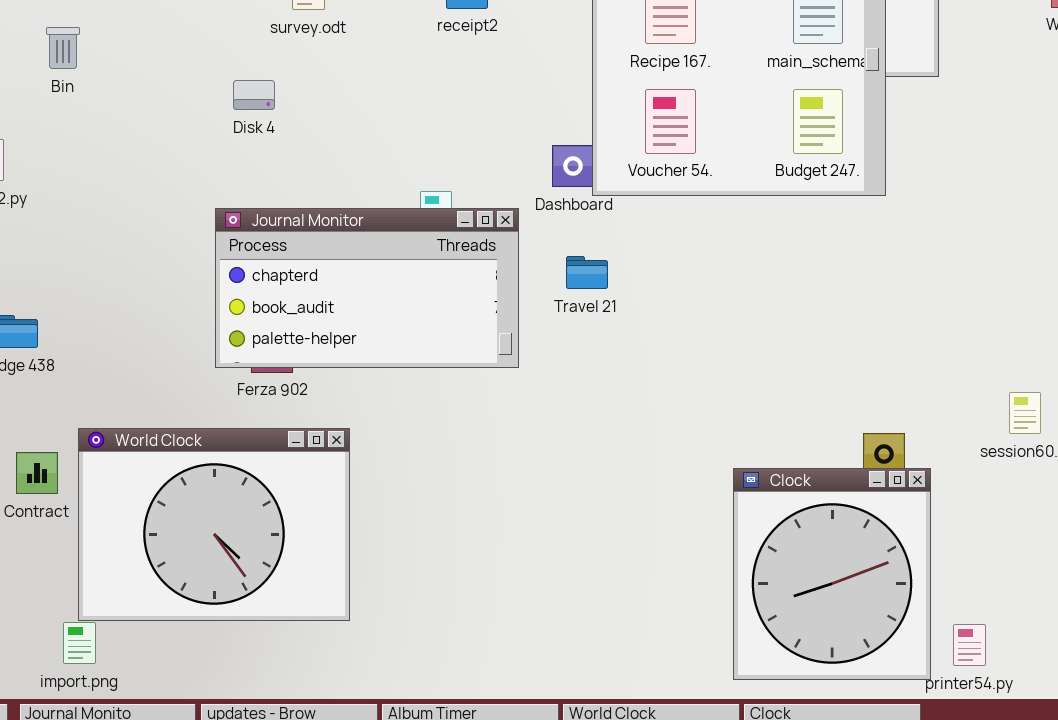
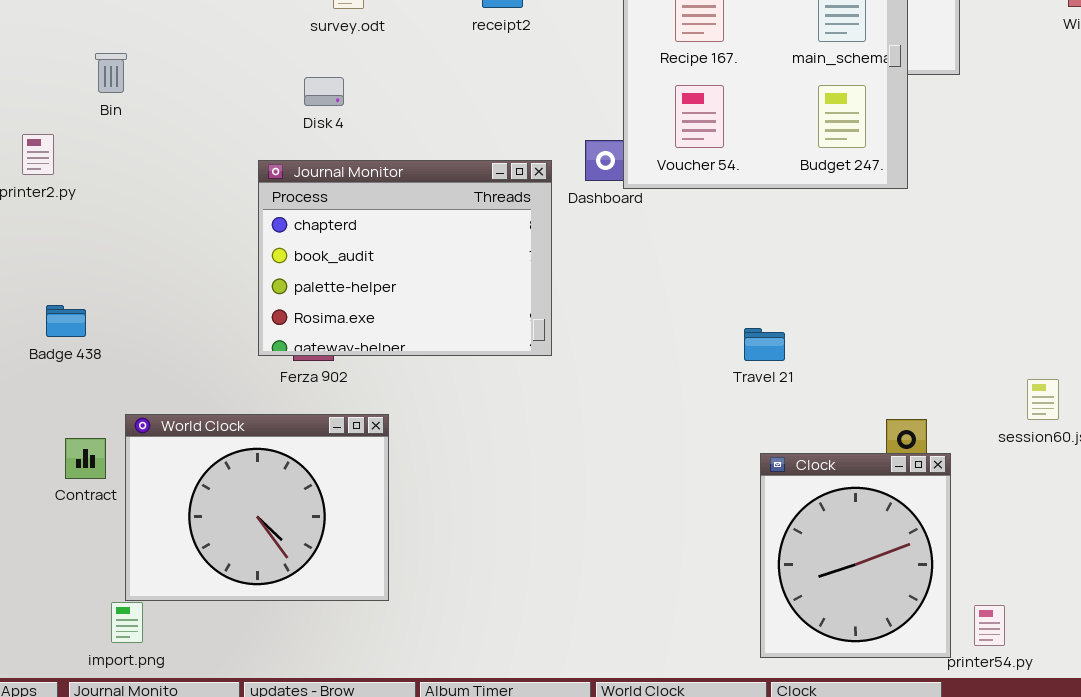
Bin: [46,27,80,69] -> [95,53,127,93], moved
Disk 4: [233,80,275,110] -> [304,77,344,106], moved
Journal Monitor: [215,208,519,368] -> [258,160,552,356], resized
Travel 21: [566,256,608,289] -> [744,328,785,361], moved

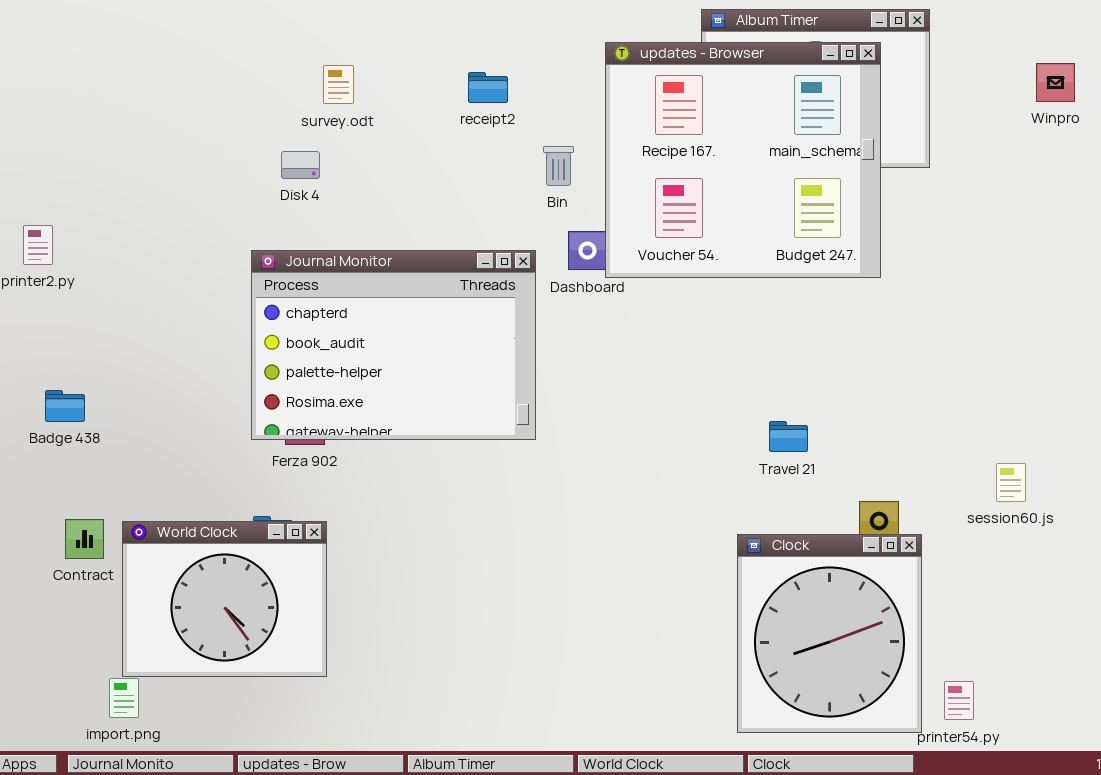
Bin: [95,53,127,93] -> [543,146,574,186], moved
Disk 4: [304,77,344,106] -> [281,151,320,179], moved
Travel 21: [744,328,785,361] -> [769,421,808,452], moved
World Clock: [125,414,389,601] -> [122,521,327,677], resized

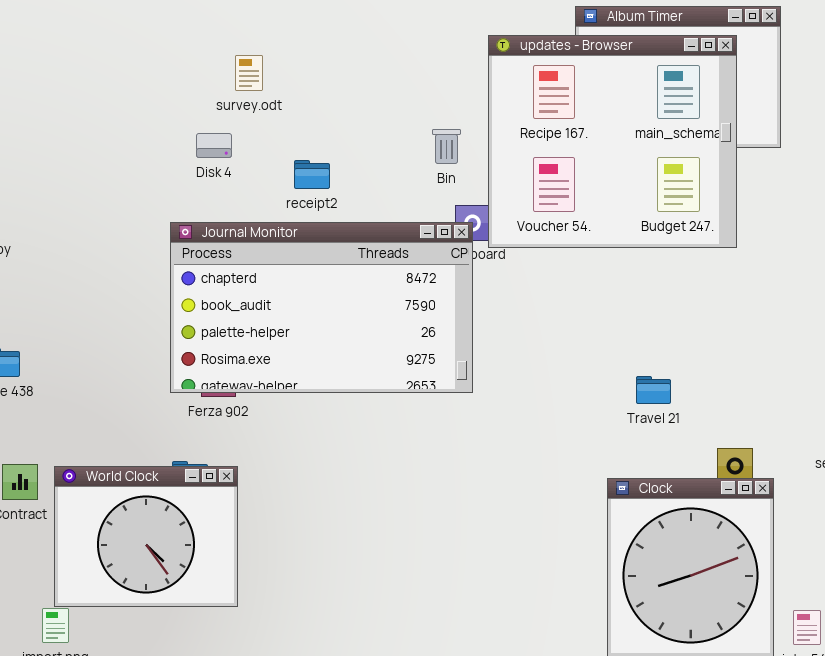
receipt2: [468,72,508,103] -> [294,160,330,189], moved
Journal Monitor: [251,250,536,440] -> [170,222,473,393], resized

